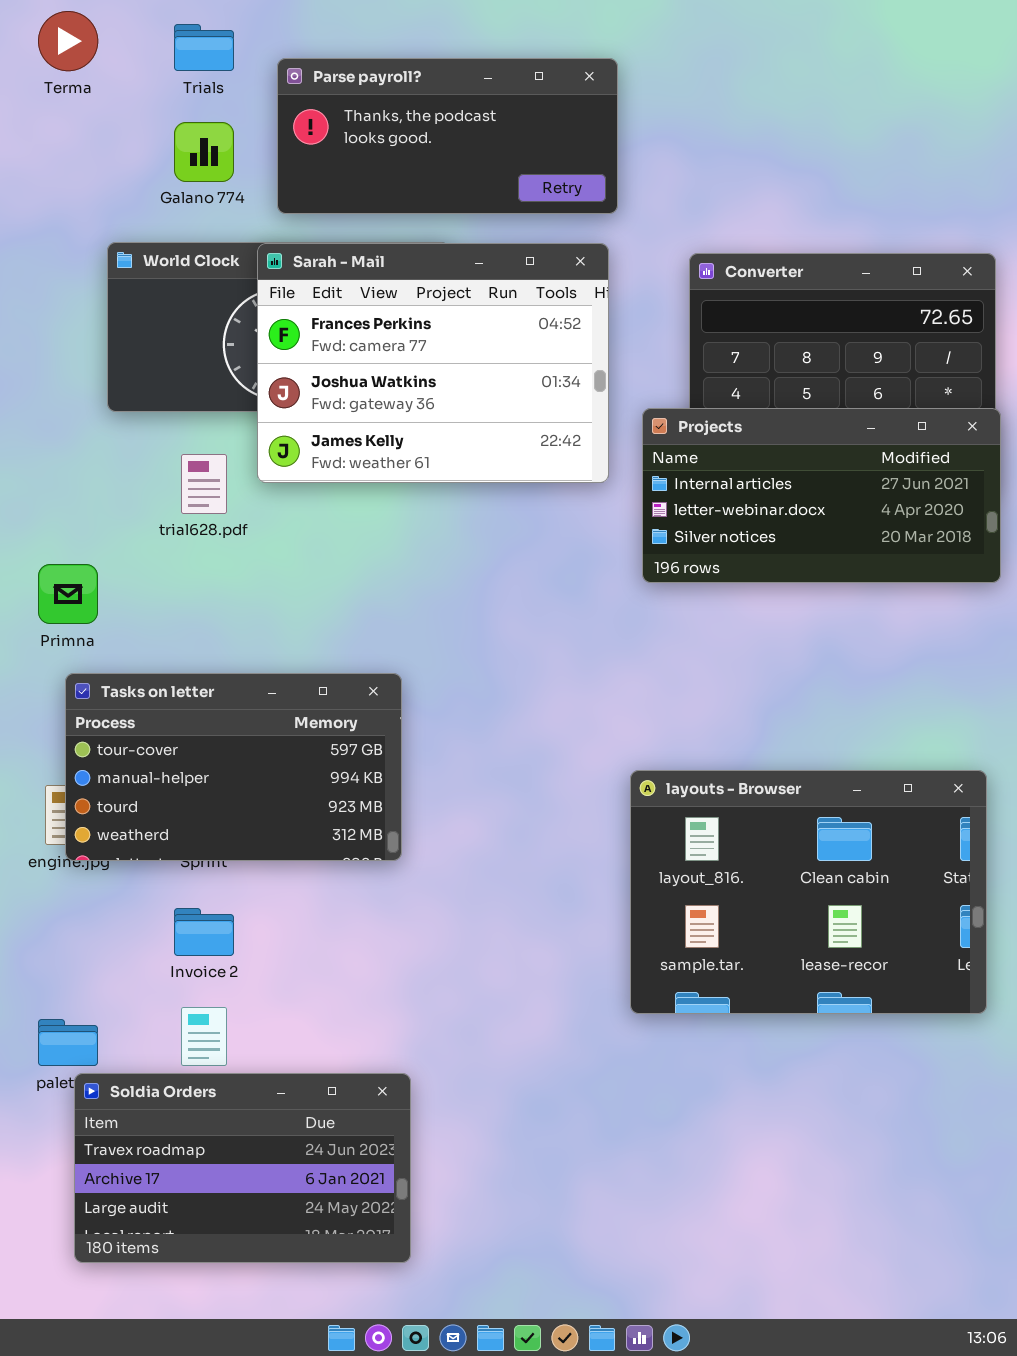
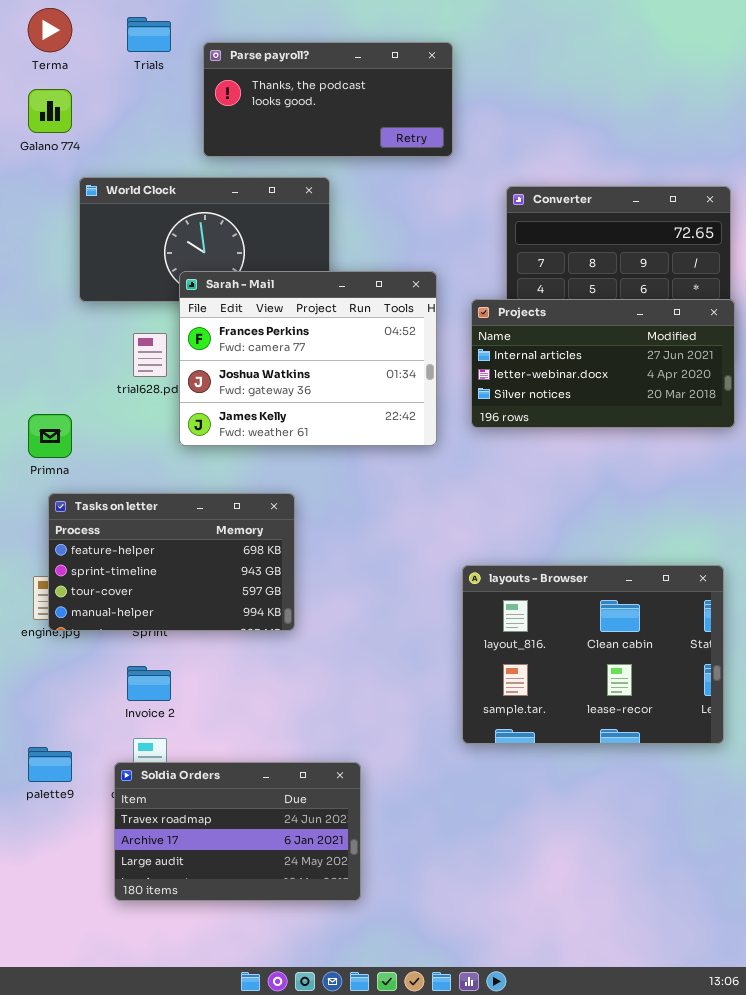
Galano 774: [174,122,234,182] -> [28,89,72,133], moved
Sarah - Mail: [257,243,609,483] -> [179,271,437,446], moved
Tasks on letter: [65,673,402,861] -> [48,493,295,631], scrolled up 2 rows
Soldia Orders: [74,1073,411,1263] -> [114,762,361,901], moved

